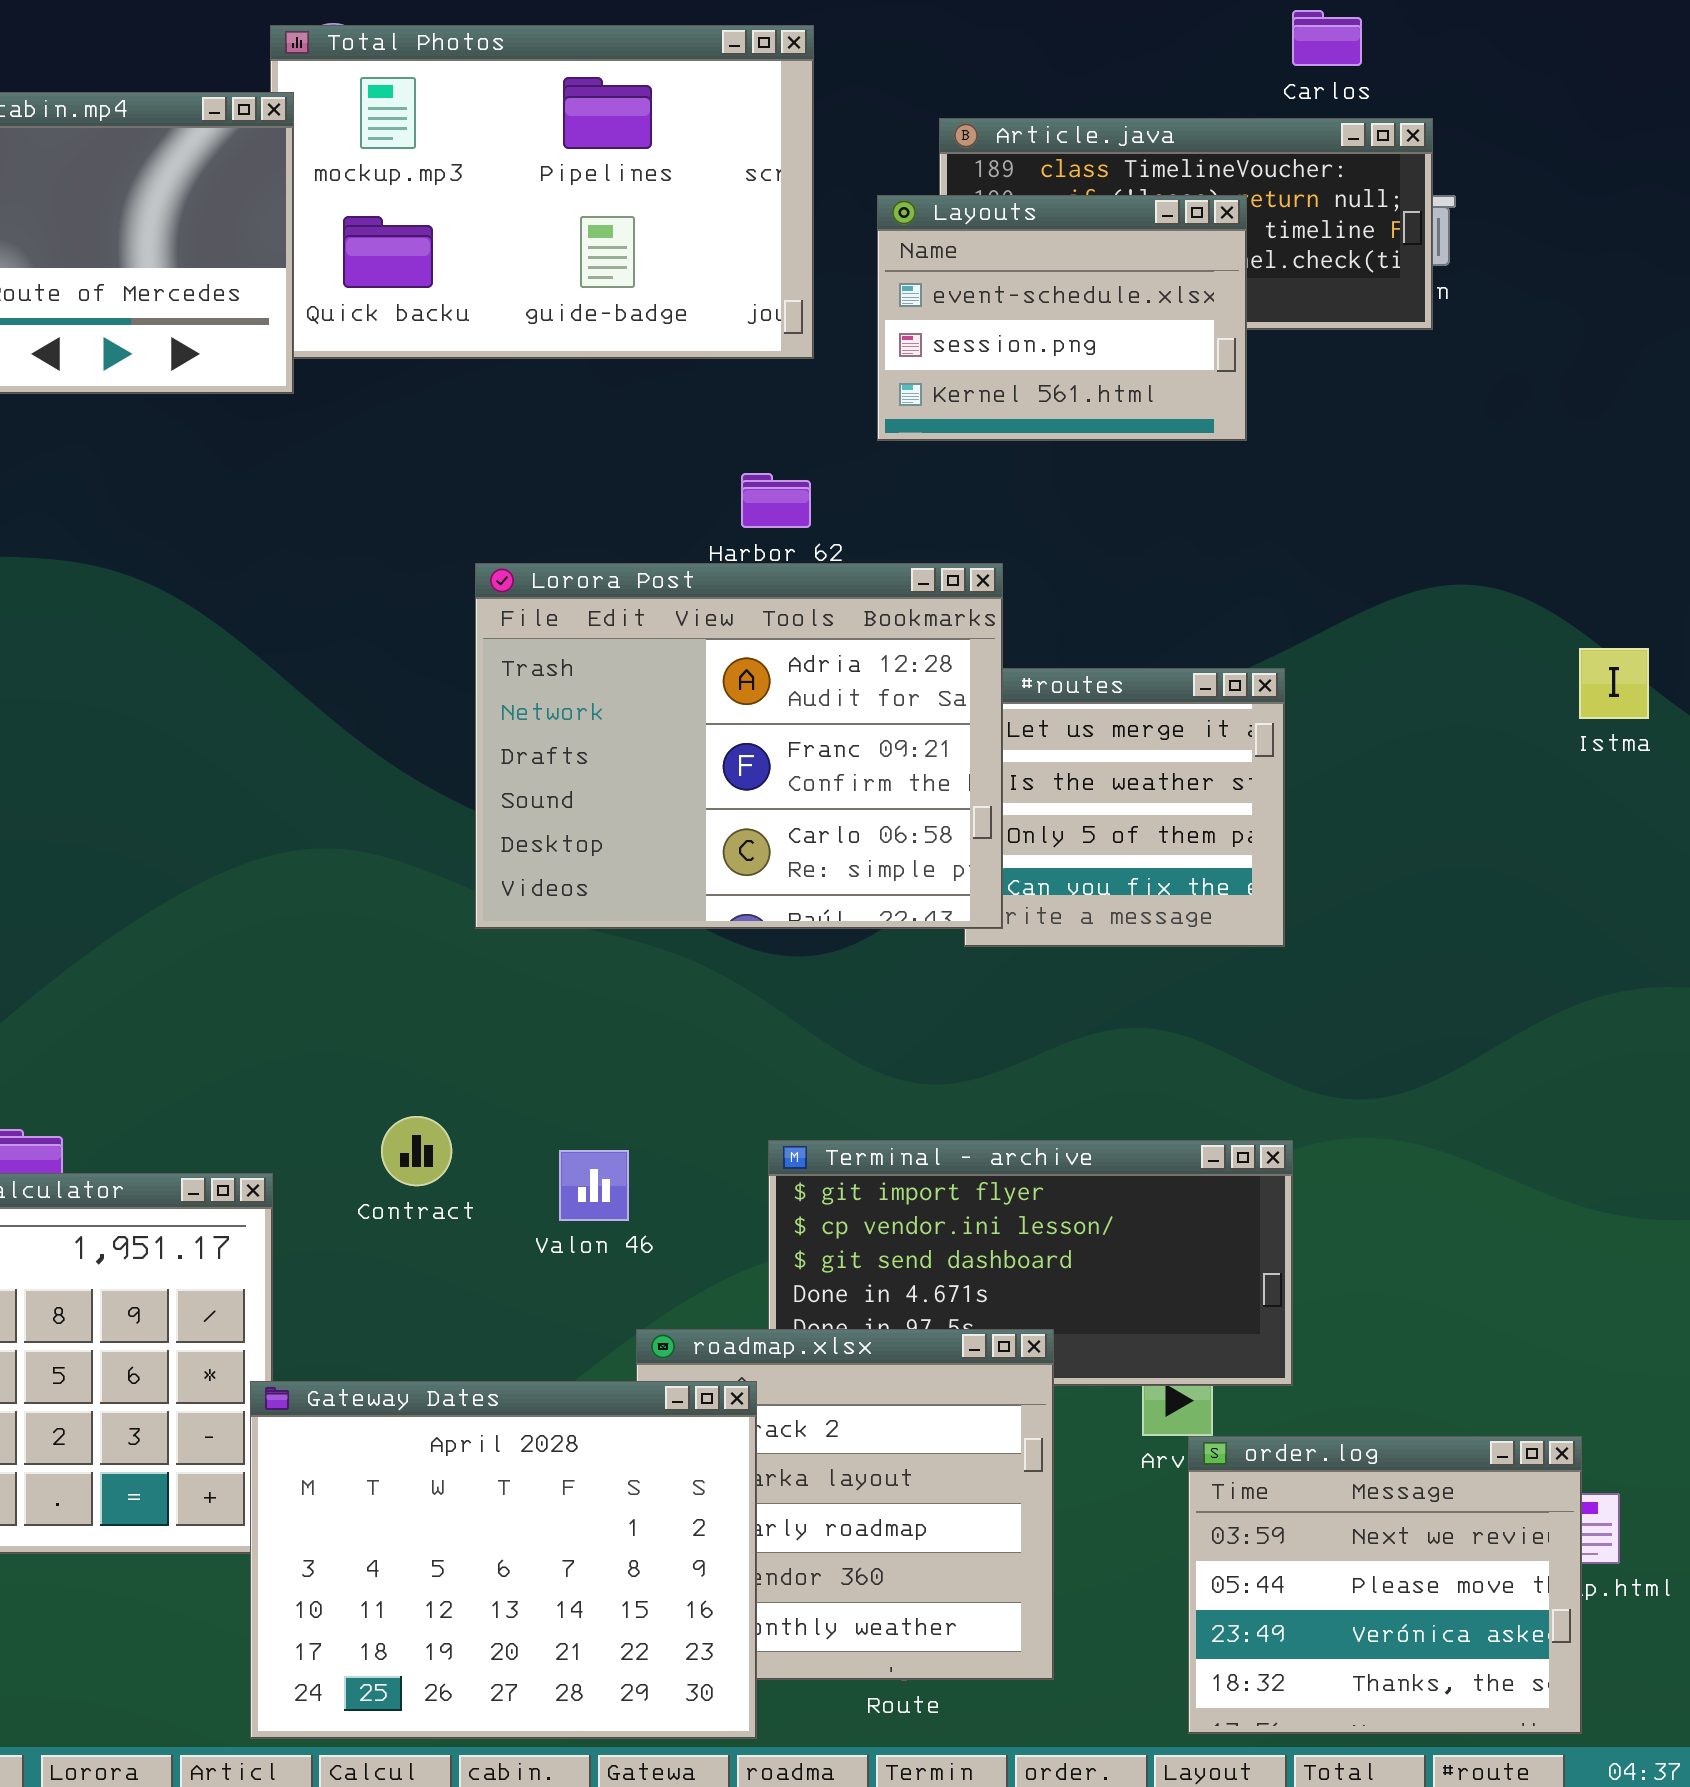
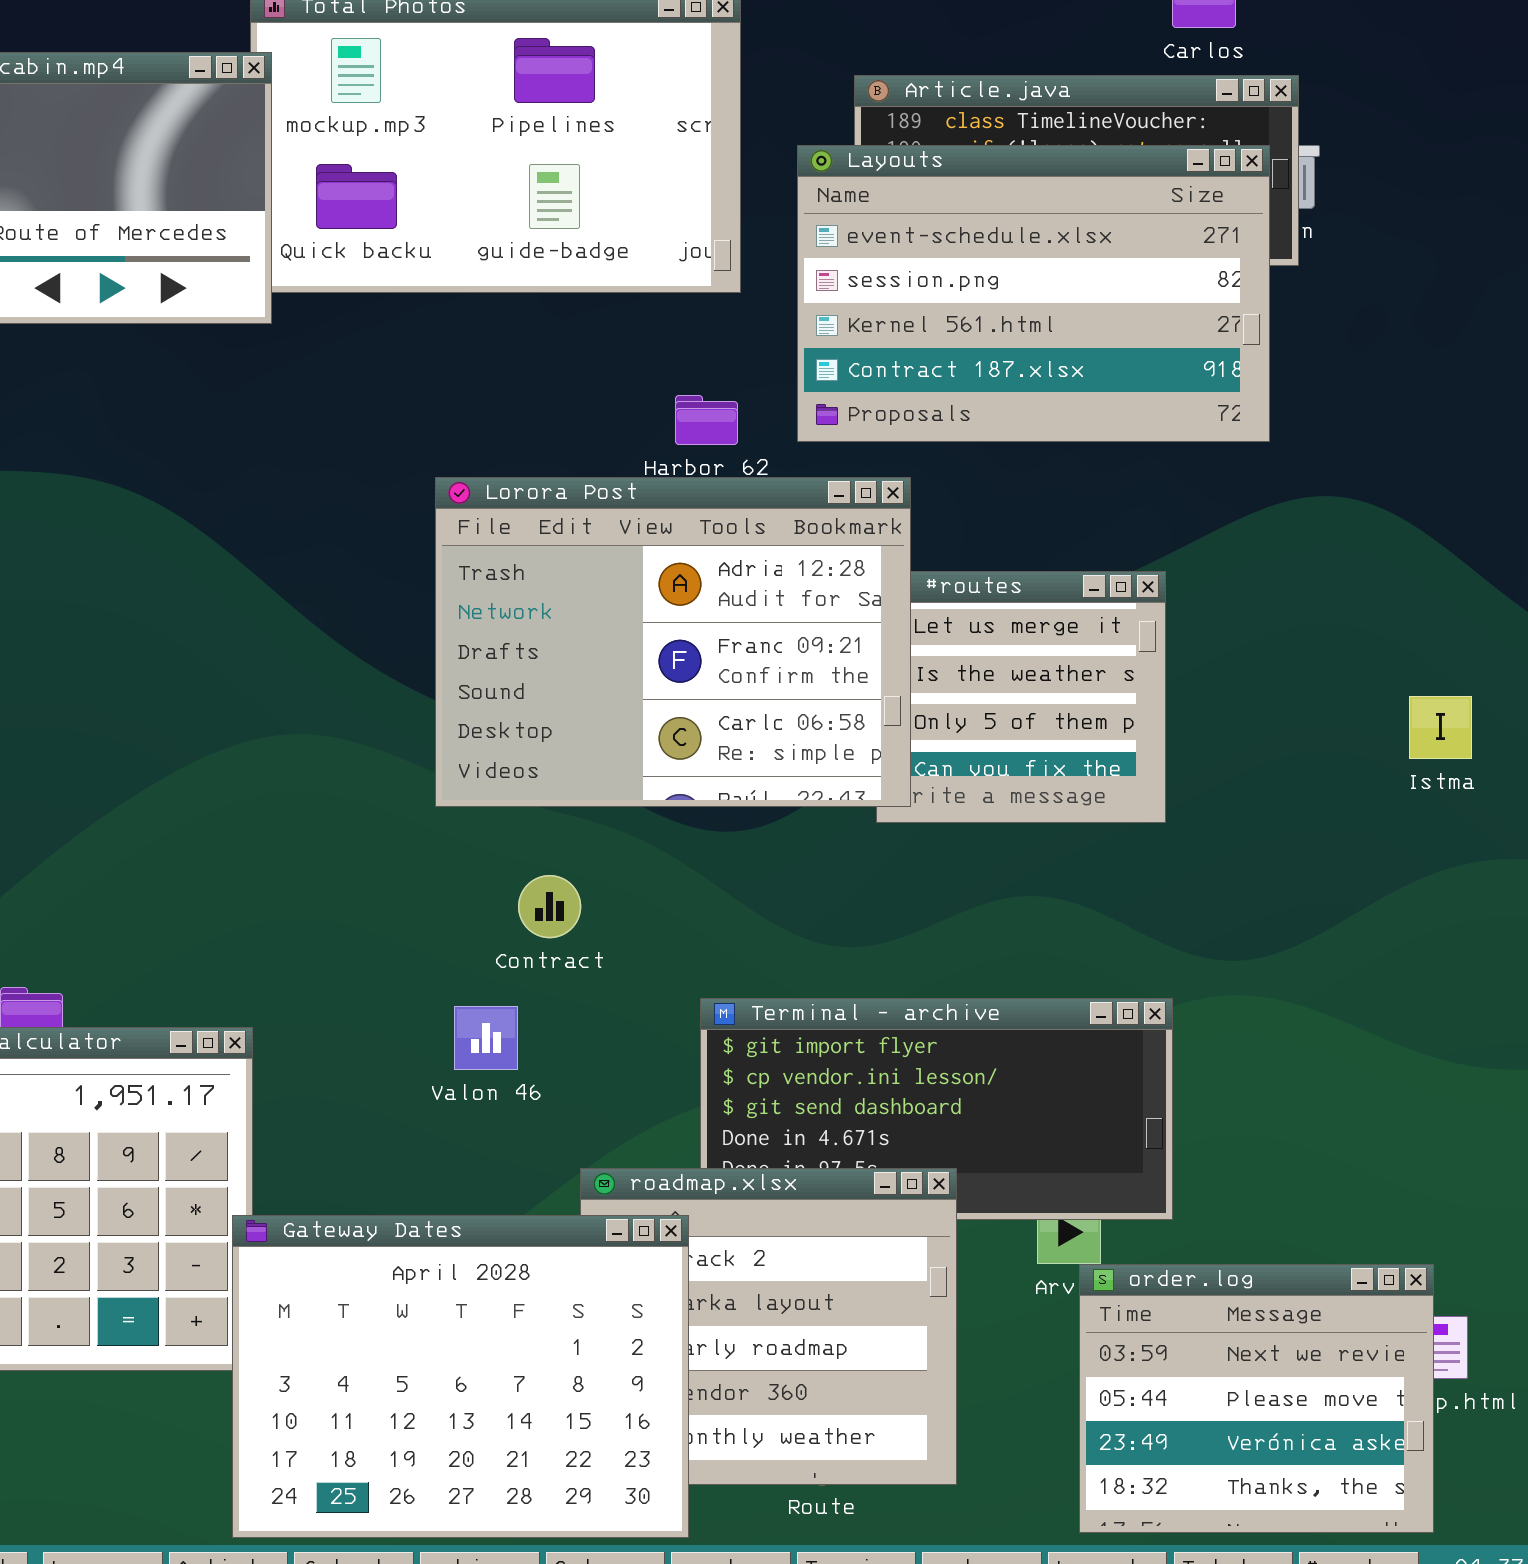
Layouts: [877,195,1247,441] -> [797,145,1270,442], resized
Istma: [1579,648,1649,719] -> [1409,696,1472,759], moved
Contract: [381,1116,452,1186] -> [518,875,581,938], moved
Valon 46: [559,1150,629,1221] -> [454,1006,518,1070], moved

